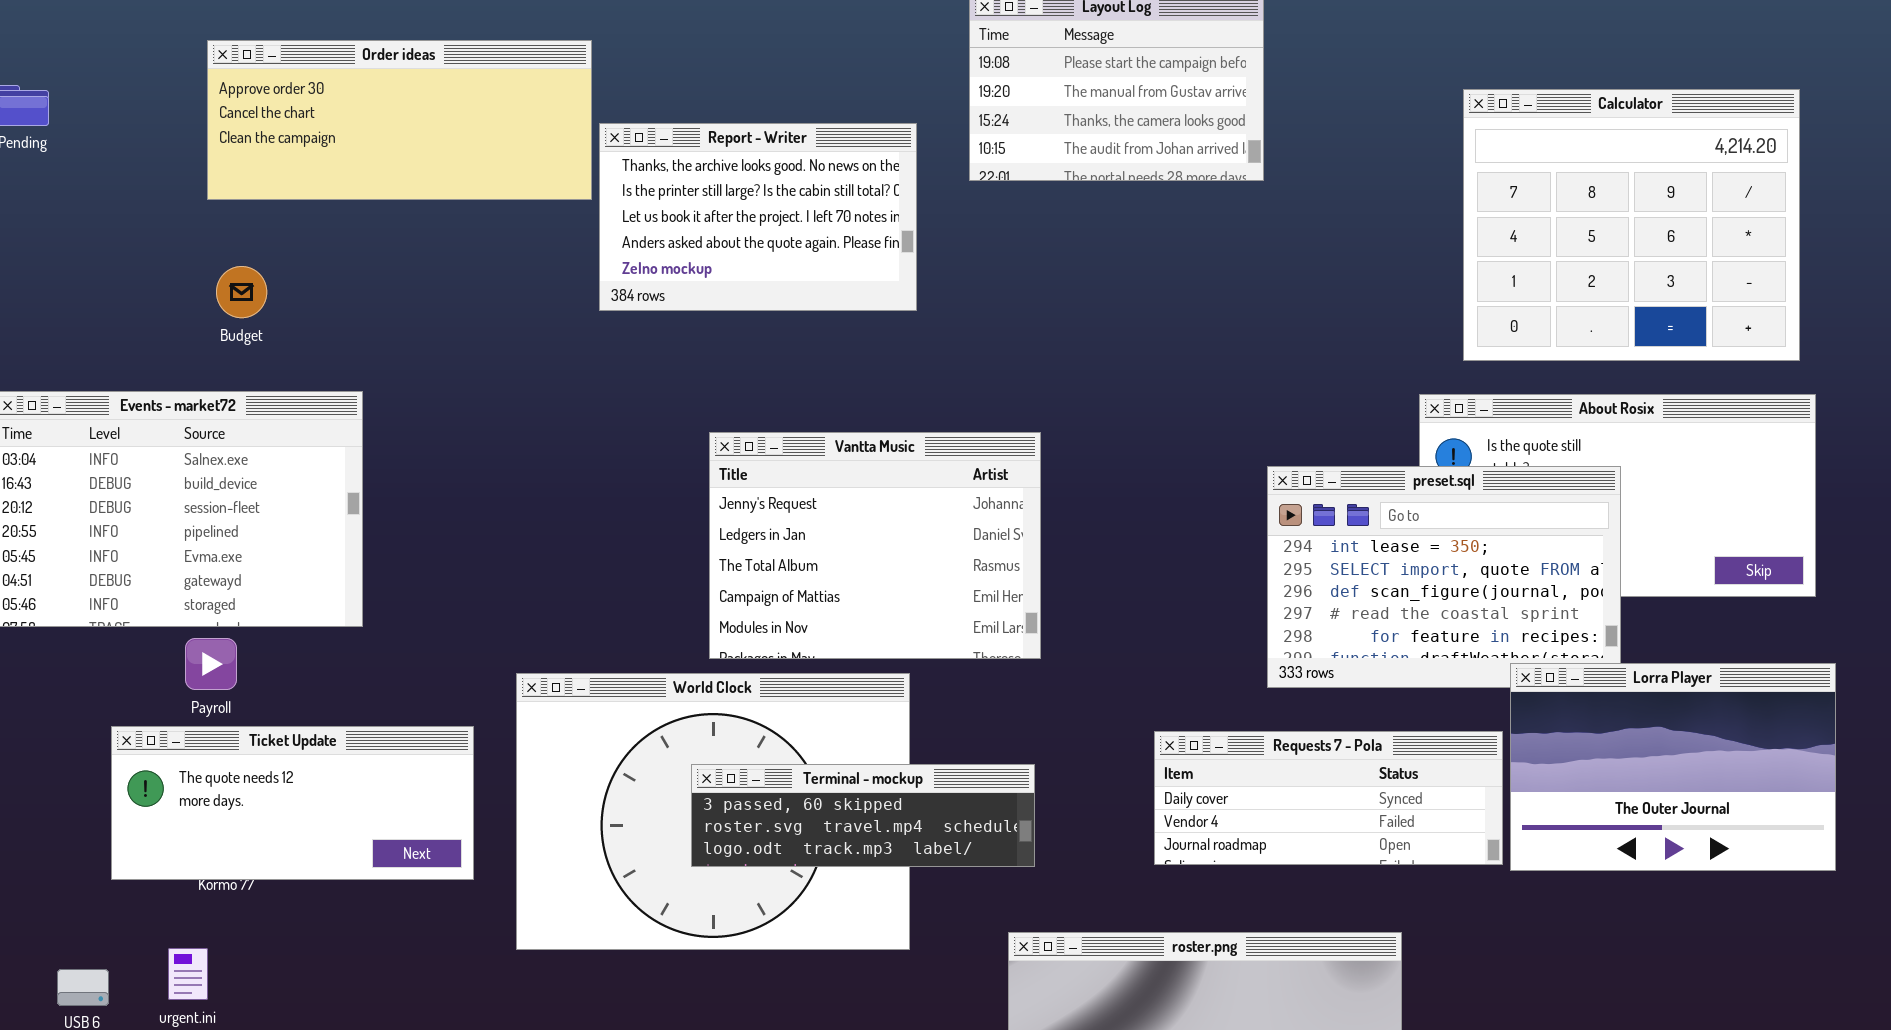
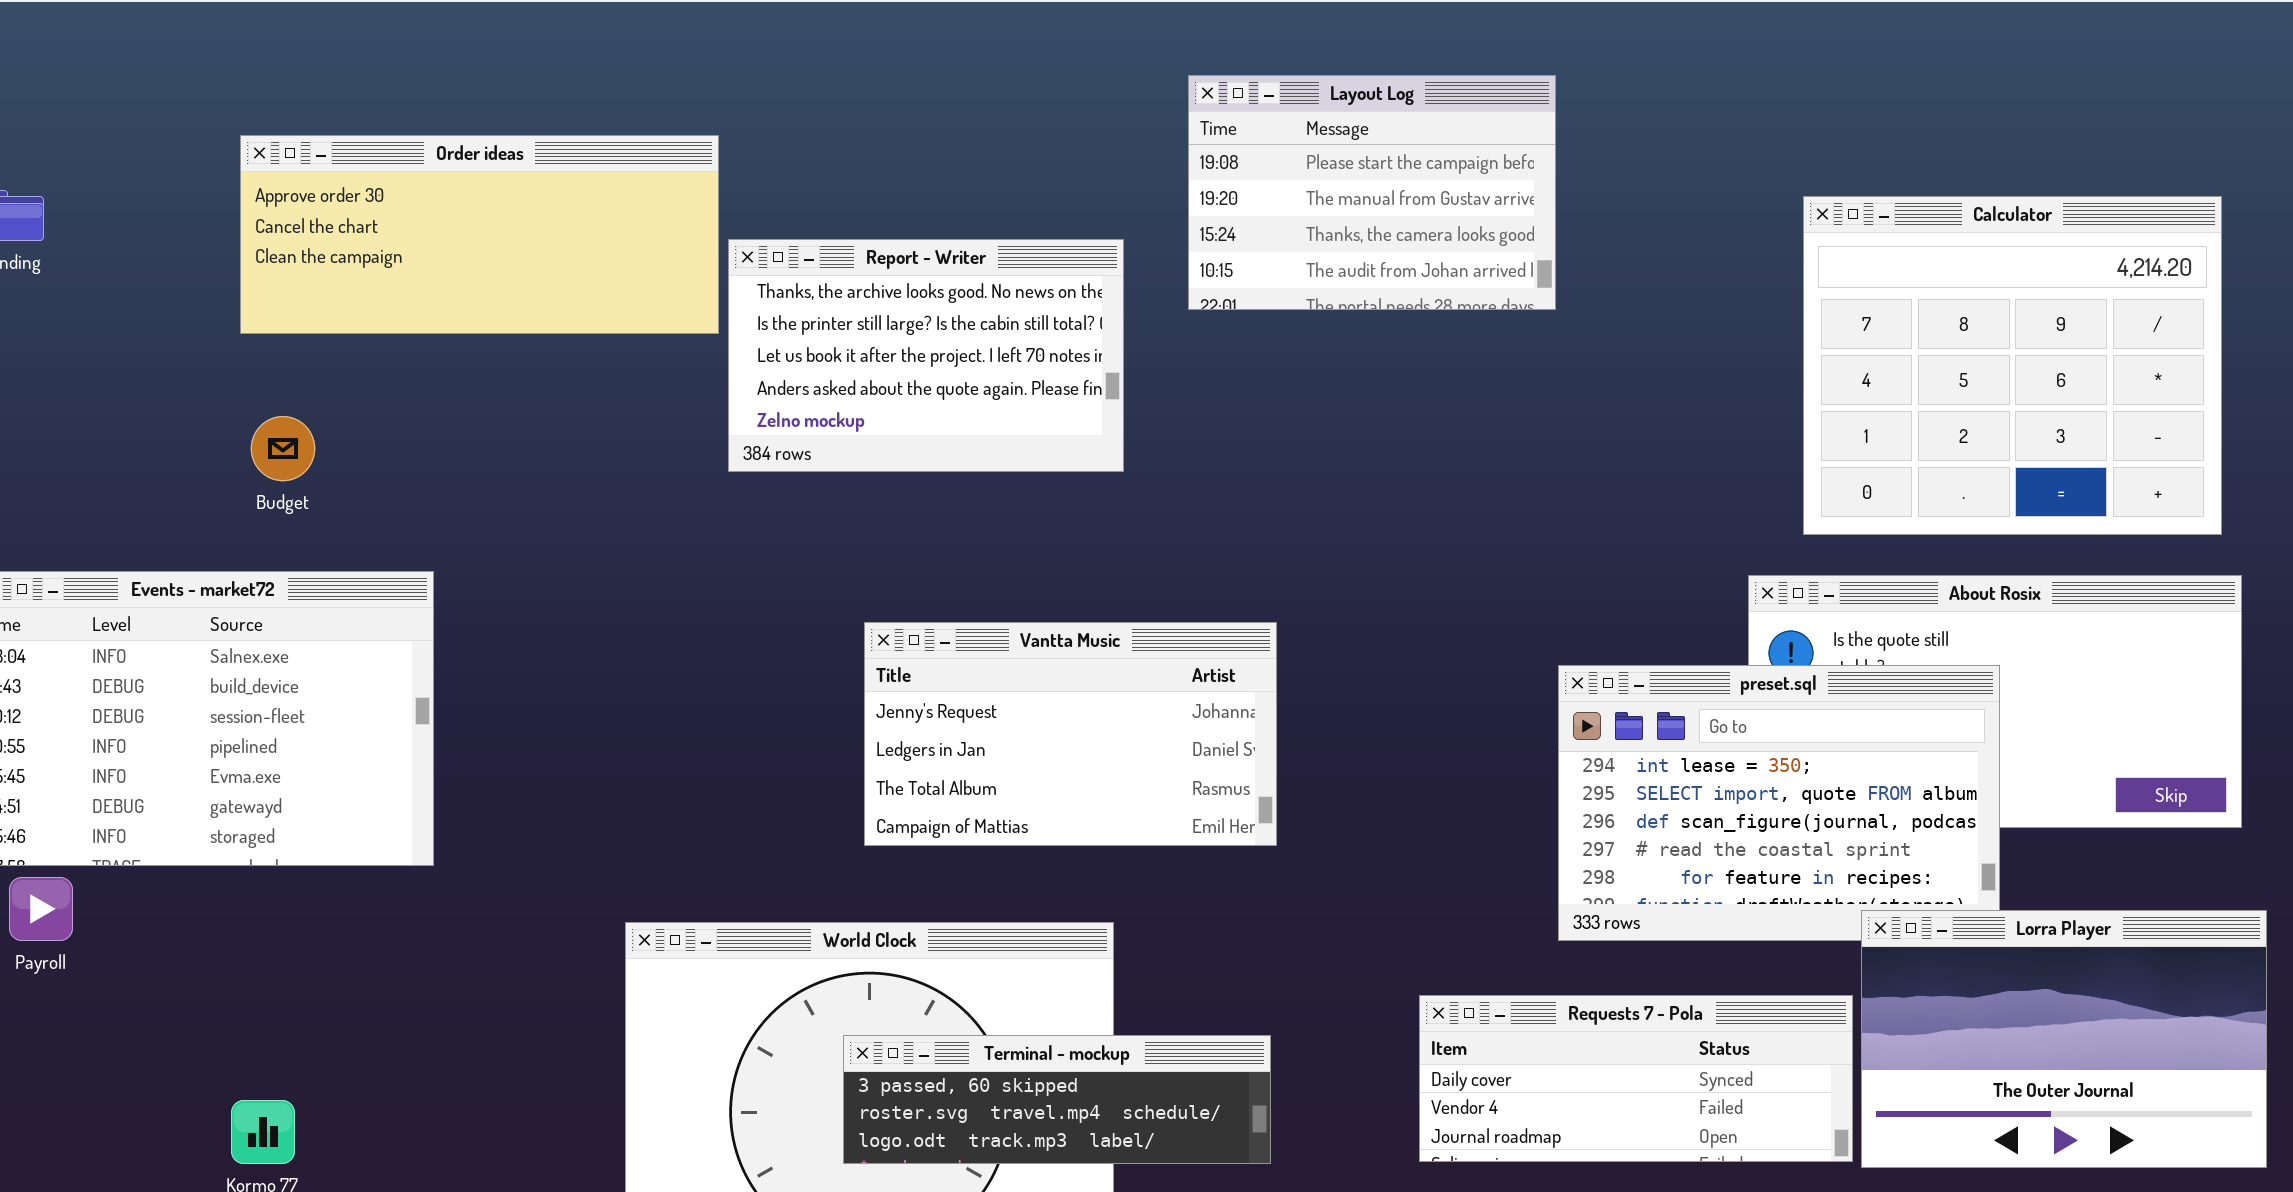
Vantta Music: [709,432,1041,659] -> [864,622,1277,846], resized
Payroll: [185,638,237,690] -> [9,877,73,941], moved
Ticket Update: [111,726,474,880] -> none, closed

